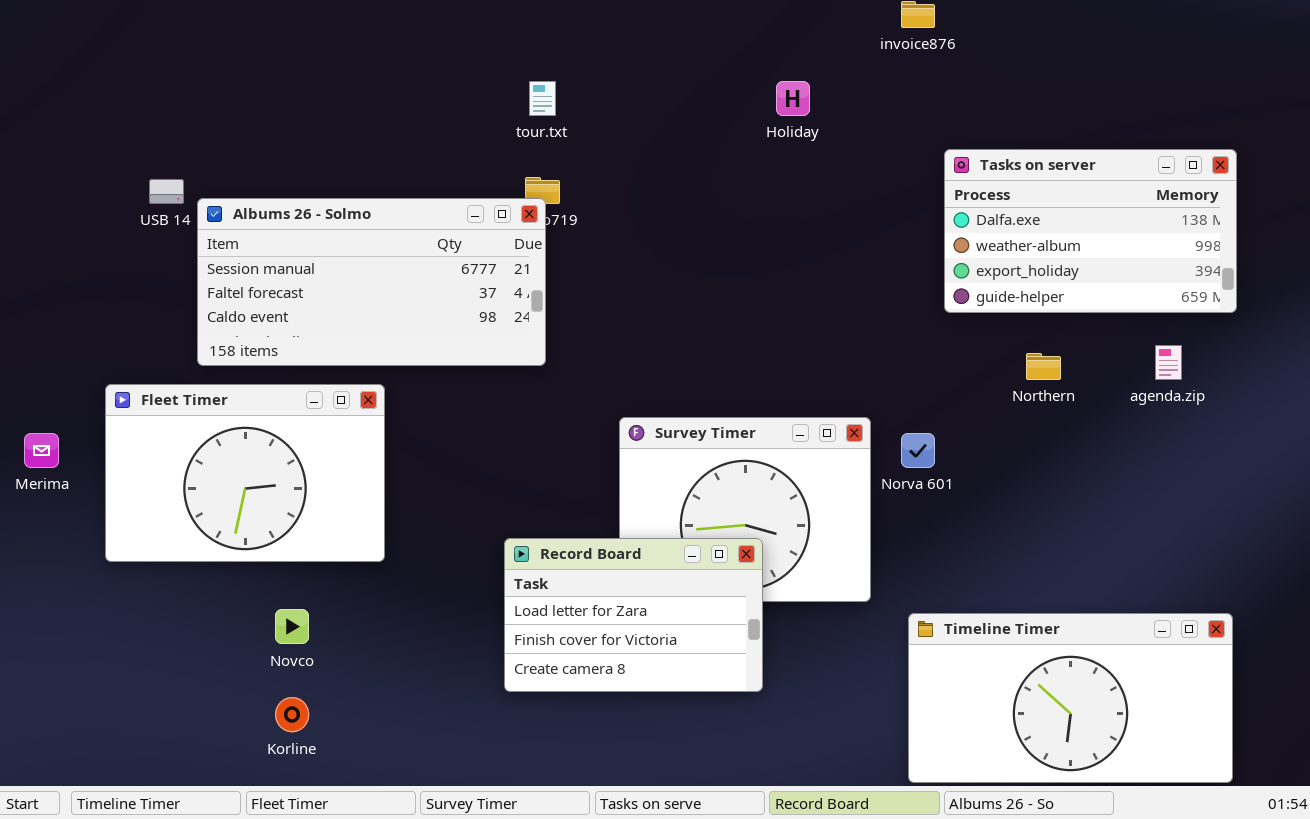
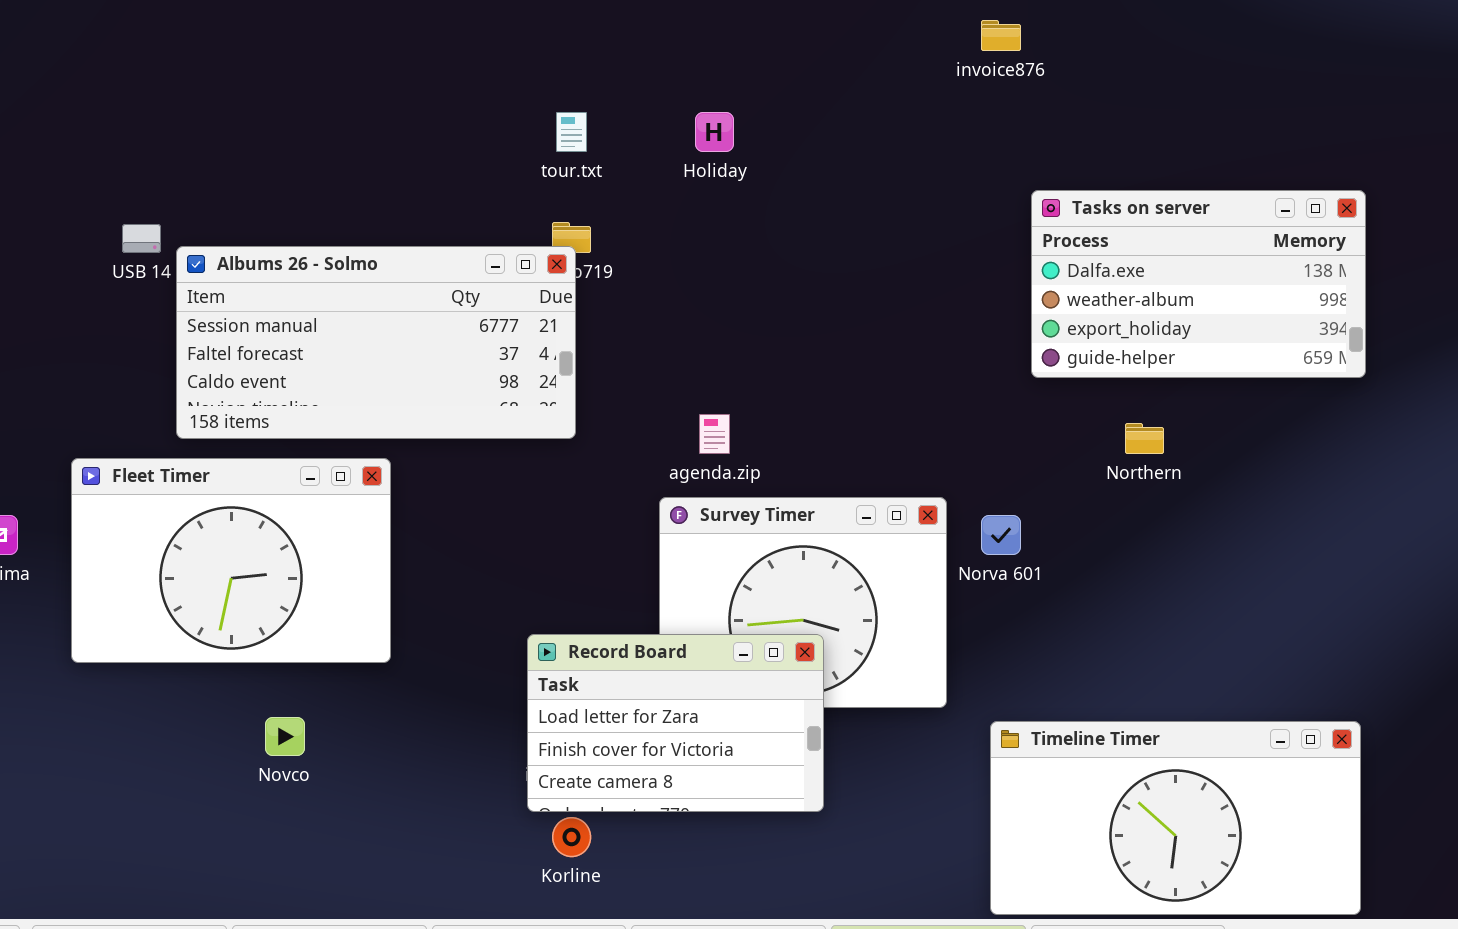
Holiday: [776,81,810,116] -> [695,112,734,152], moved
agenda.zip: [1155,345,1182,380] -> [699,414,730,454], moved
Korline: [275,697,309,732] -> [552,817,591,857], moved

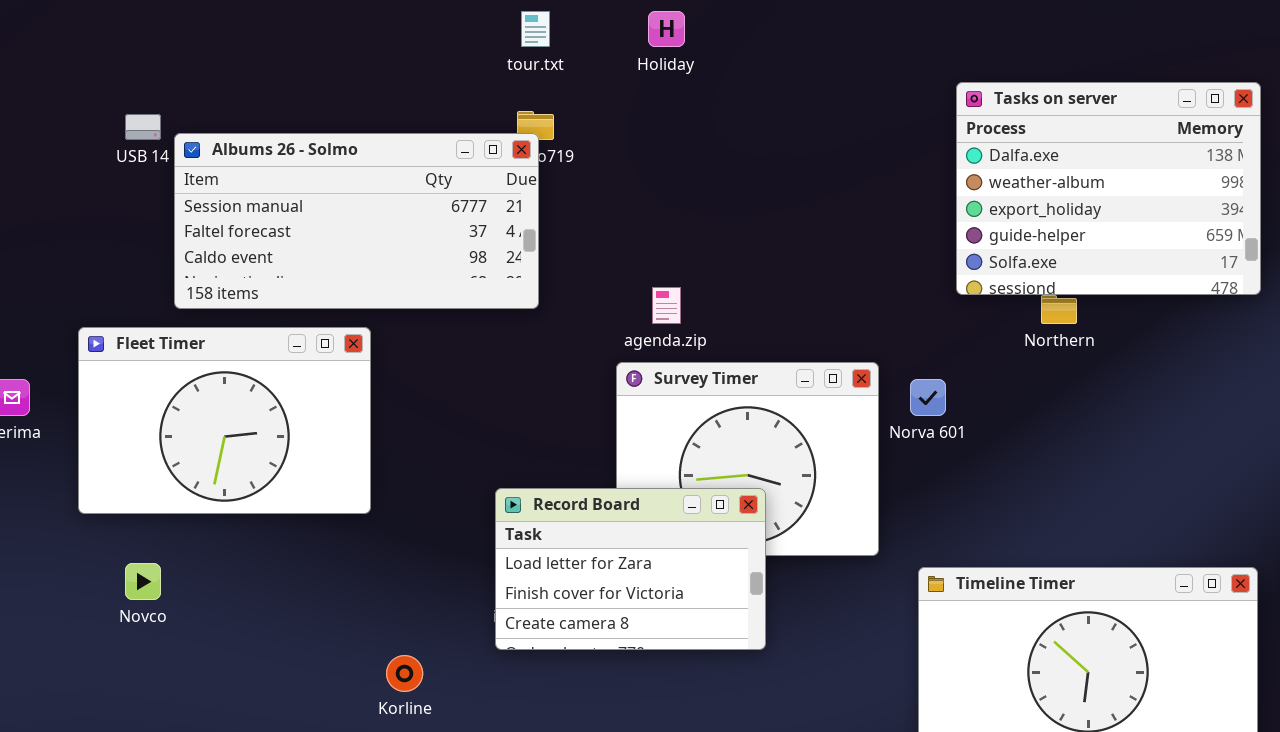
Tasks on server: [1031,190,1366,378] -> [956,82,1261,295], resized
Novco: [265,717,305,756] -> [125,563,161,600], moved
Korline: [552,817,591,857] -> [386,655,423,692], moved

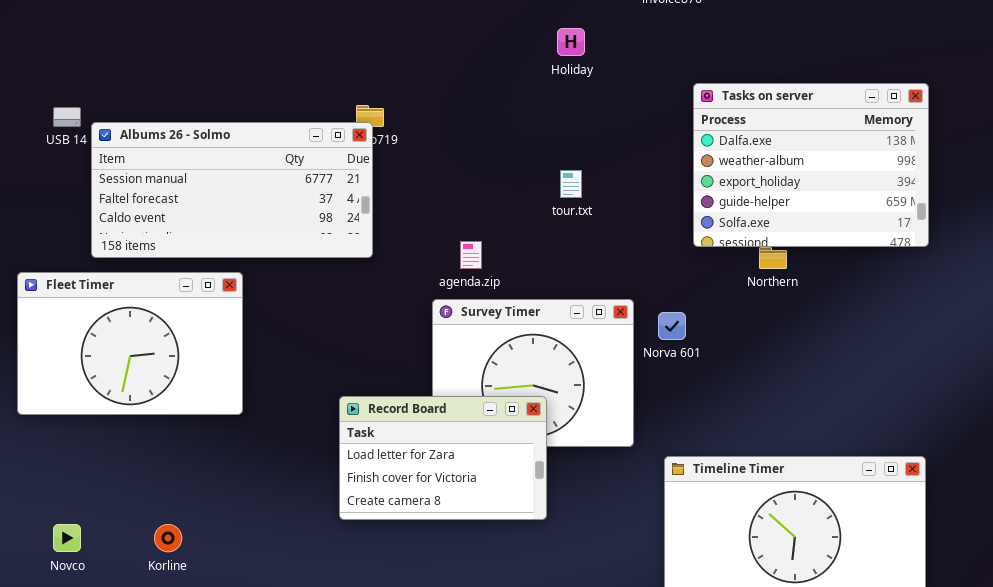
tour.txt: [521,11,550,47] -> [560,170,582,198], moved
Holiday: [648,11,685,47] -> [557,28,585,56], moved
Novco: [125,563,161,600] -> [53,524,81,552], moved
Korline: [386,655,423,692] -> [154,524,182,552], moved

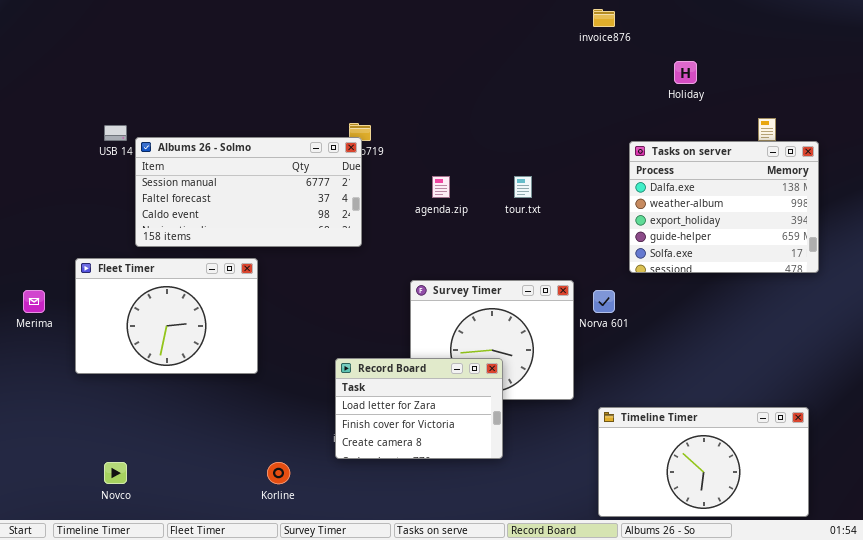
Holiday: [557,28,585,56] -> [674,61,697,84], moved
Tasks on server: [693,83,929,247] -> [629,141,819,273], moved
agenda.zip: [460,241,482,269] -> [432,176,450,198], moved
Korline: [154,524,182,552] -> [267,462,290,484], moved

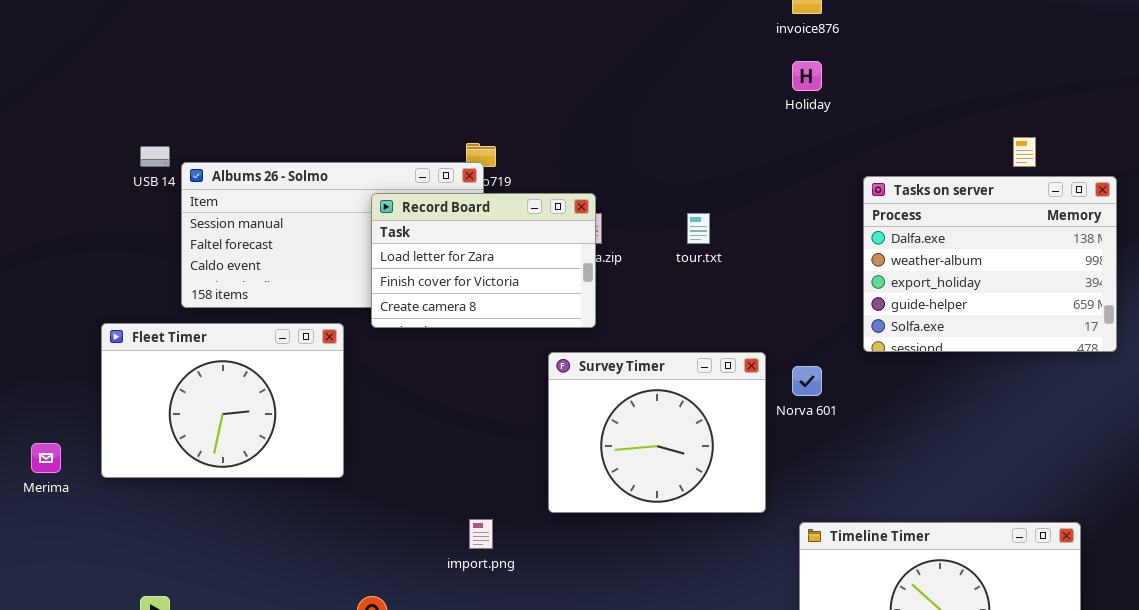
Holiday: [674,61,697,84] -> [792,61,822,91], moved
Tasks on server: [629,141,819,273] -> [863,176,1117,352], moved
Merima: [23,290,45,313] -> [31,443,61,473], moved
Record Board: [335,358,503,459] -> [371,193,596,328], moved

